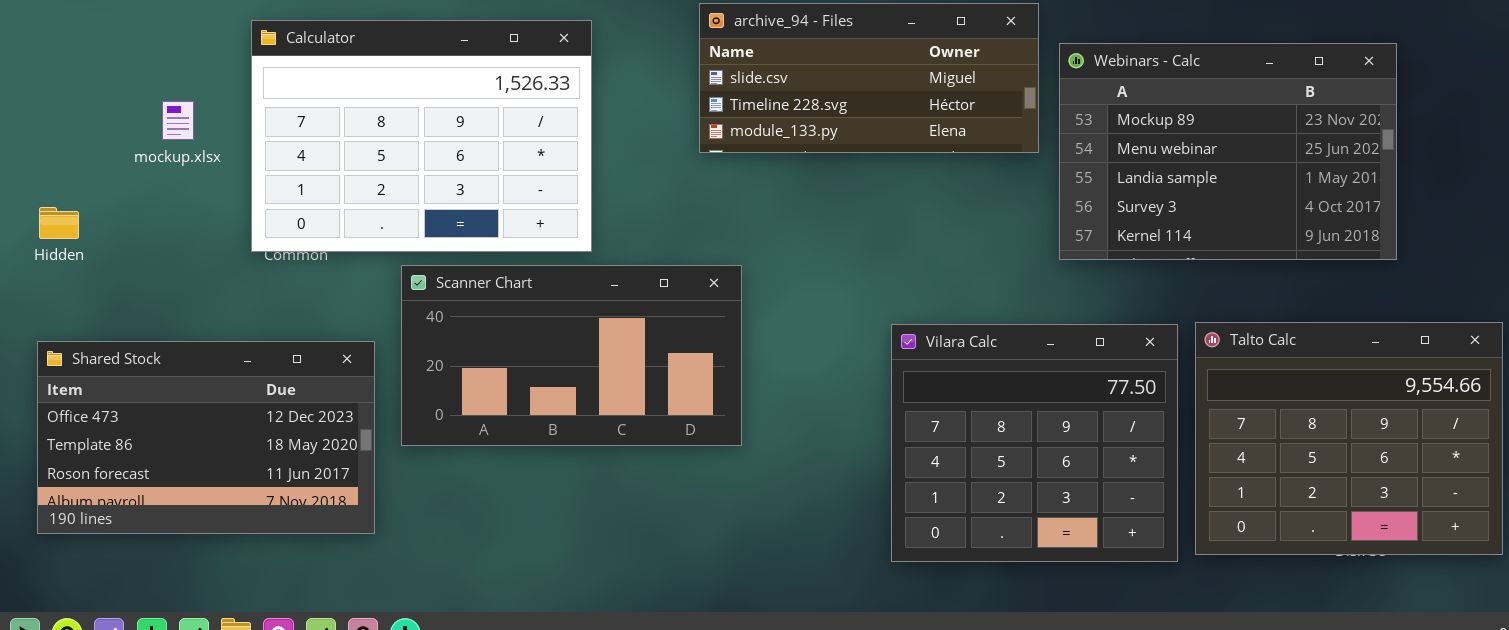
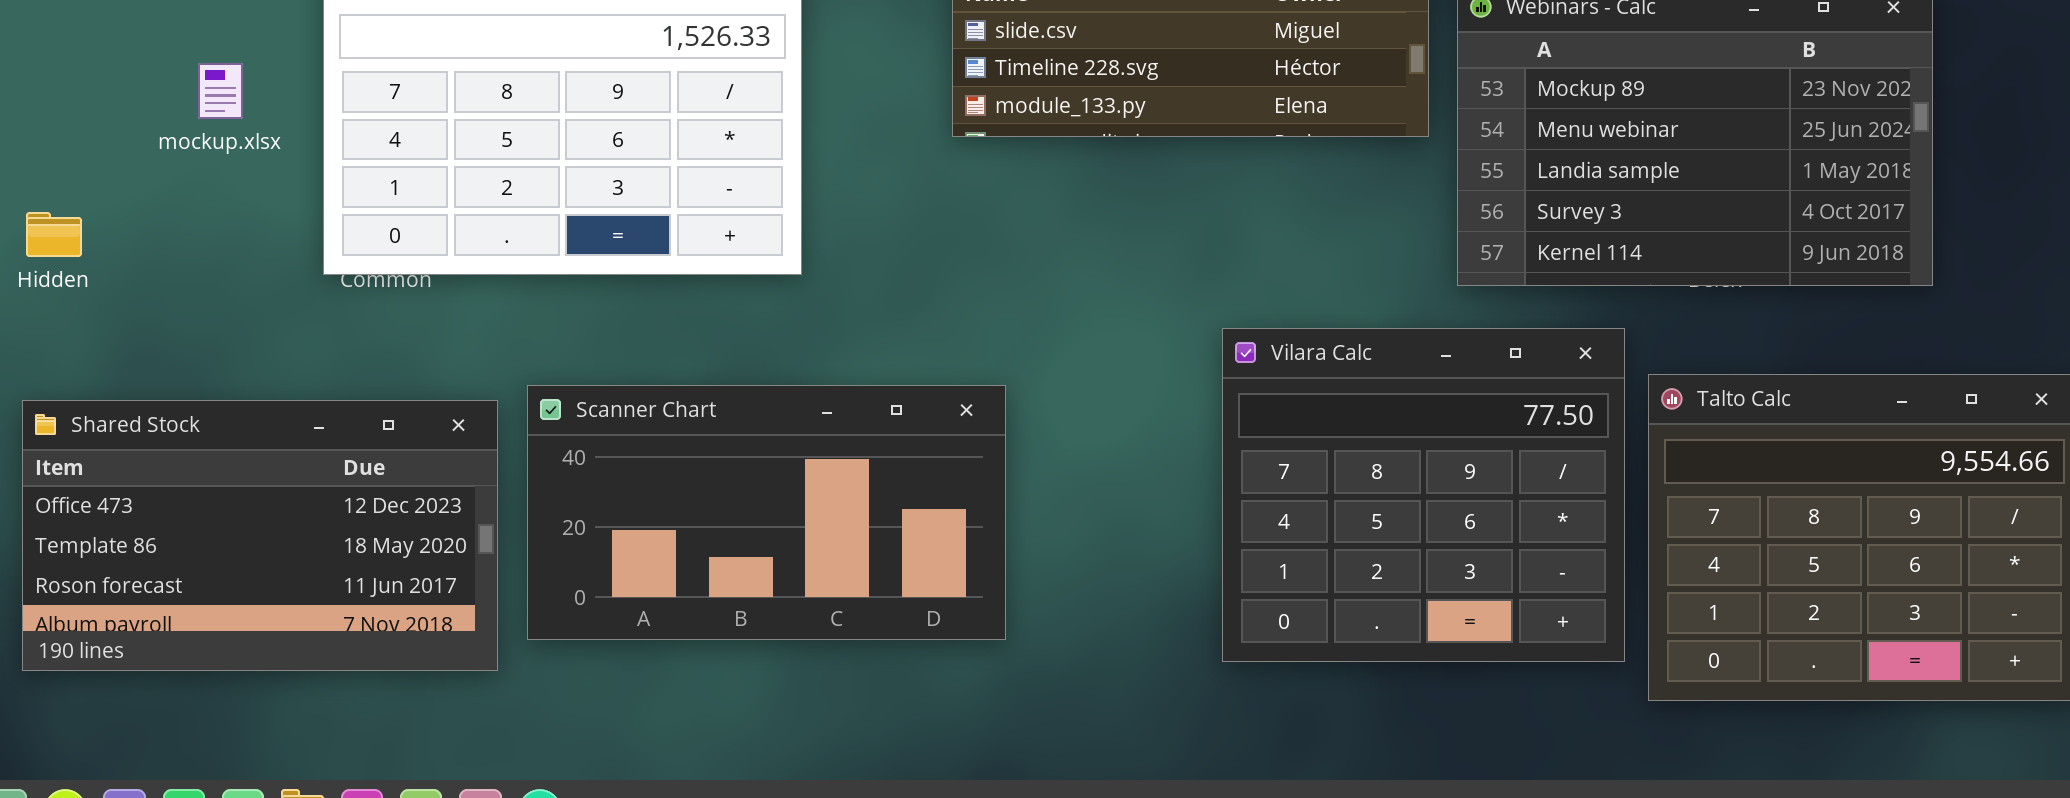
Scanner Chart: [401,265,742,446] -> [527,385,1006,640], moved
Vilara Calc: [891,324,1178,562] -> [1222,328,1625,662], moved

